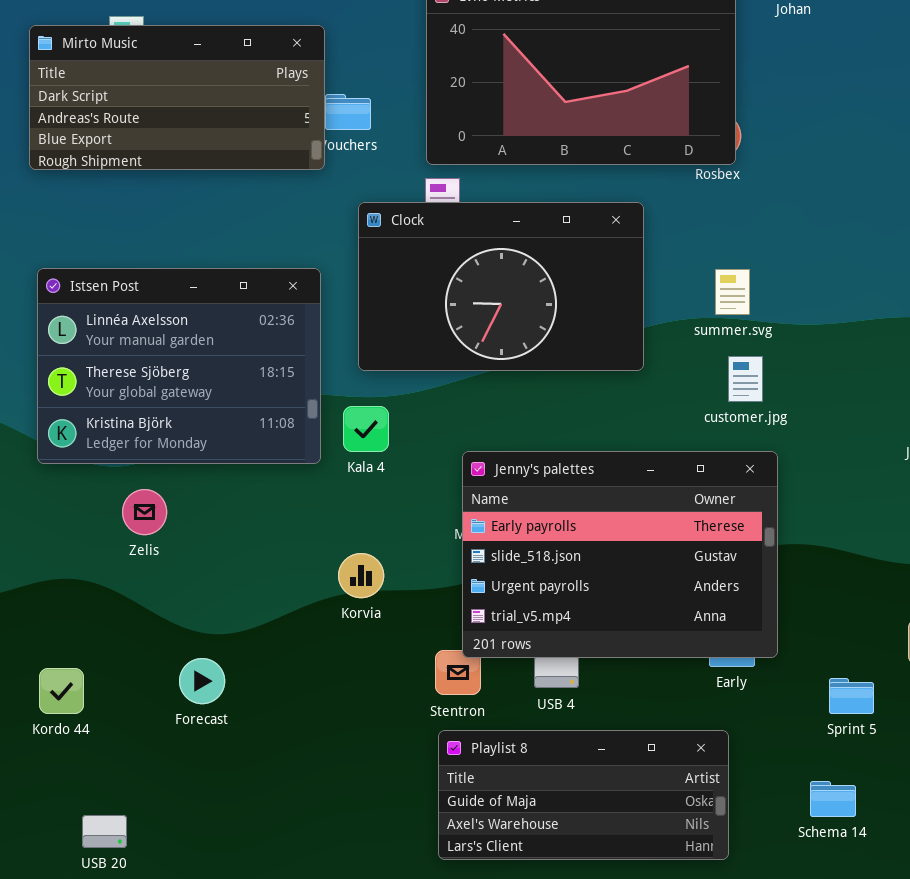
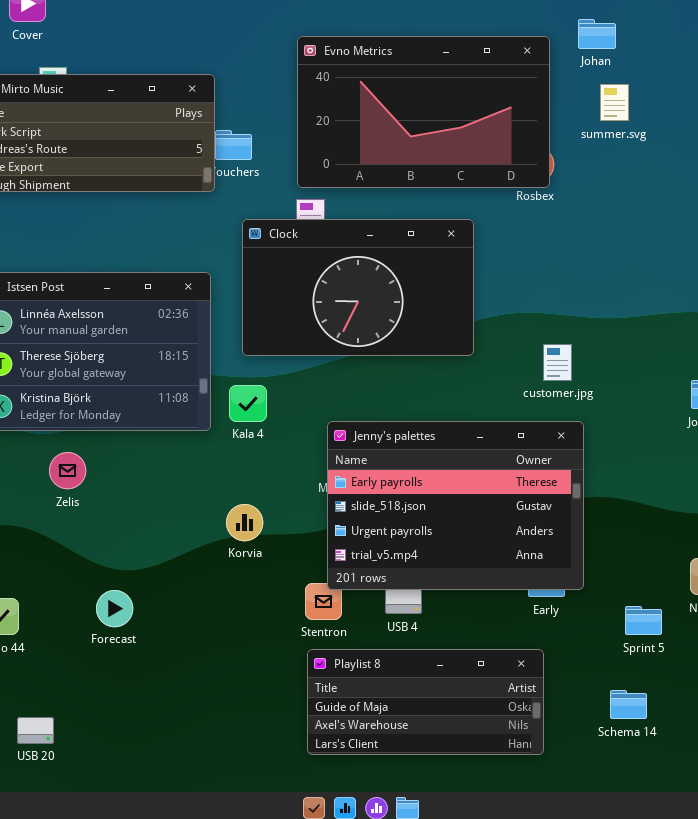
summer.svg: [715,269,750,315] -> [600,84,629,121], moved

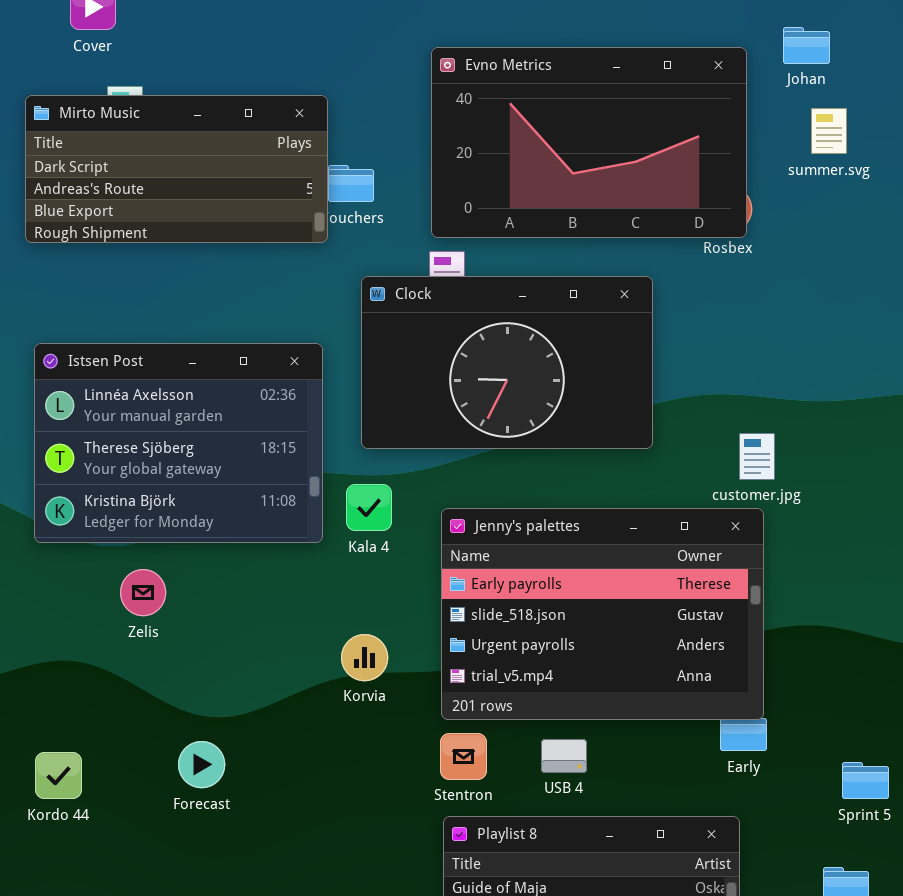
Jenny's palettes: [327,421,584,590] -> [441,508,764,720], moved

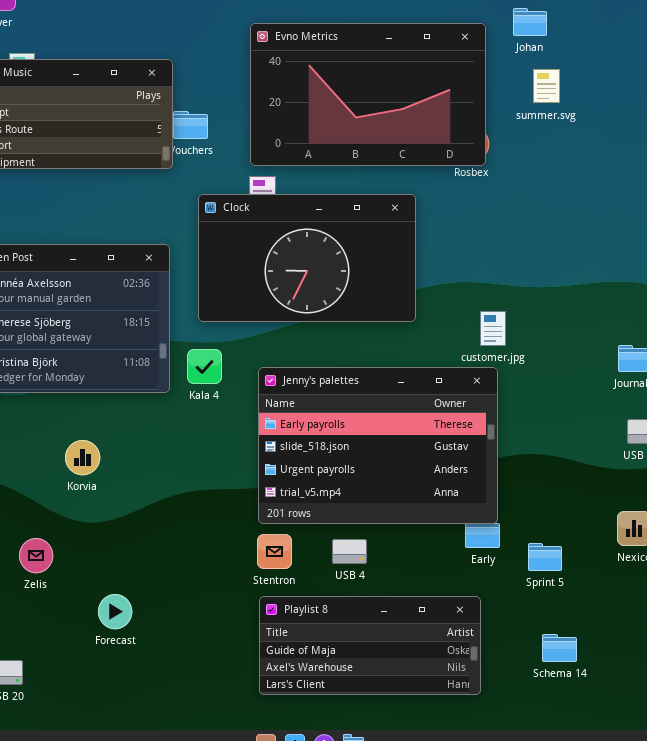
Zelis: [120,569,166,616] -> [19,538,53,573], moved
Korvia: [341,634,388,681] -> [65,440,100,475], moved
Forecast: [178,741,225,788] -> [98,594,132,629], moved
Sprint 5: [842,762,889,799] -> [528,543,562,571], moved

